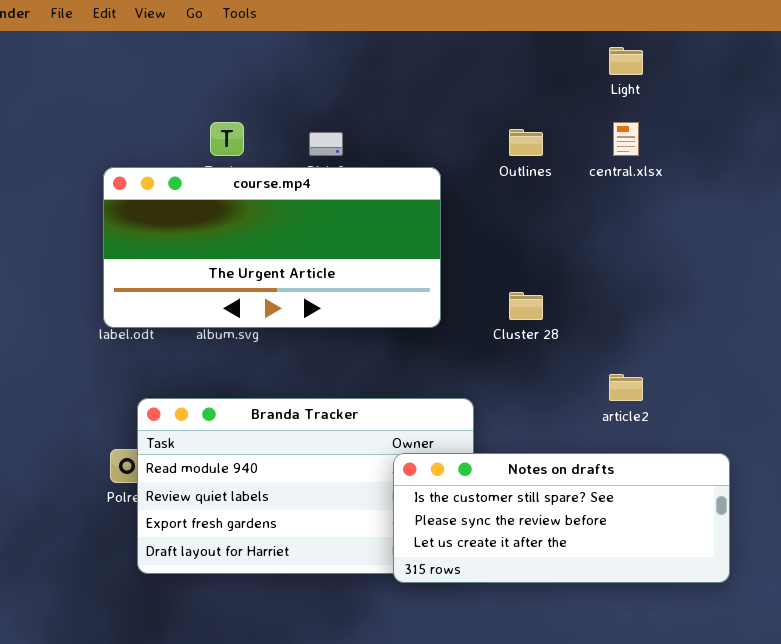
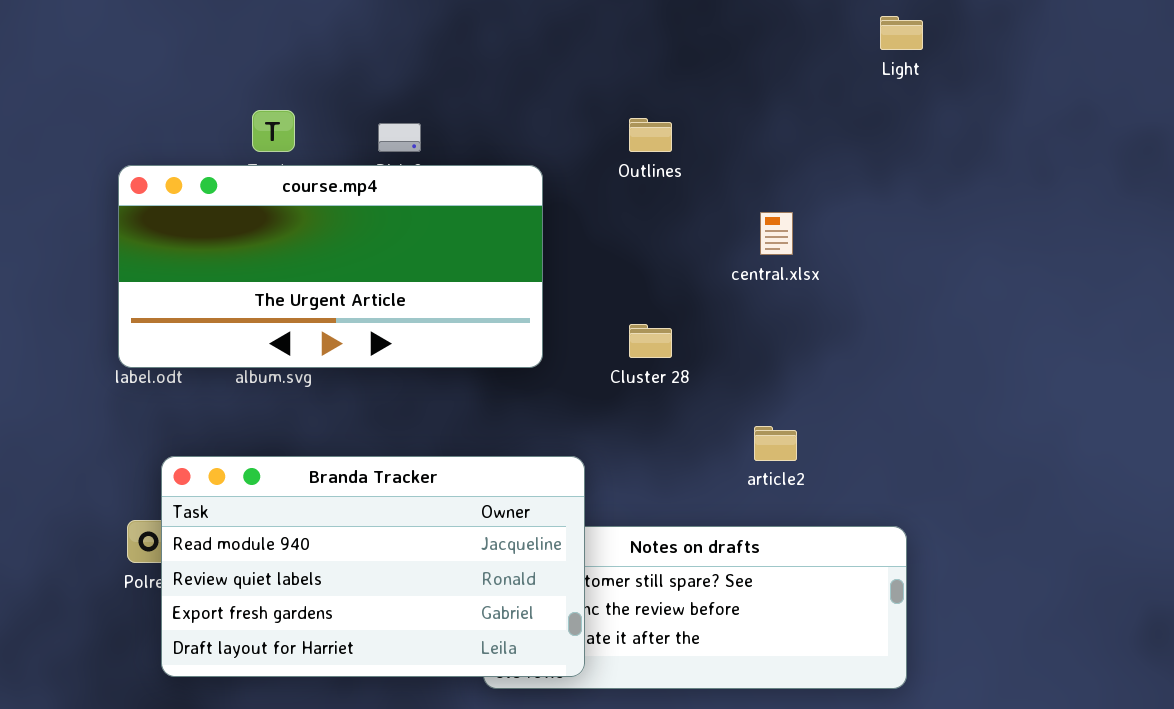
Light: [609,47,643,75] -> [880,16,923,50], moved
central.xlsx: [613,122,639,156] -> [760,212,793,255], moved
Branda Tracker: [137,398,474,574] -> [161,456,585,677], raised

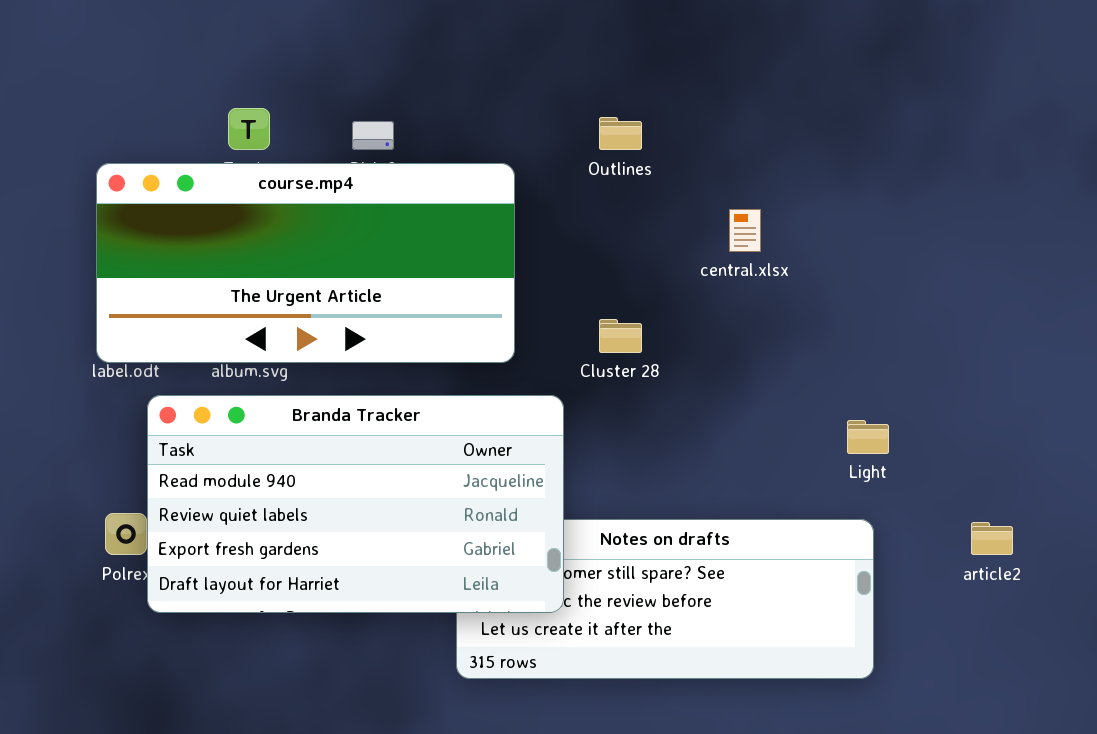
Light: [880,16,923,50] -> [847,420,889,454], moved
article2: [754,426,797,461] -> [971,522,1013,555], moved
Branda Tracker: [161,456,585,677] -> [147,395,564,613], moved

